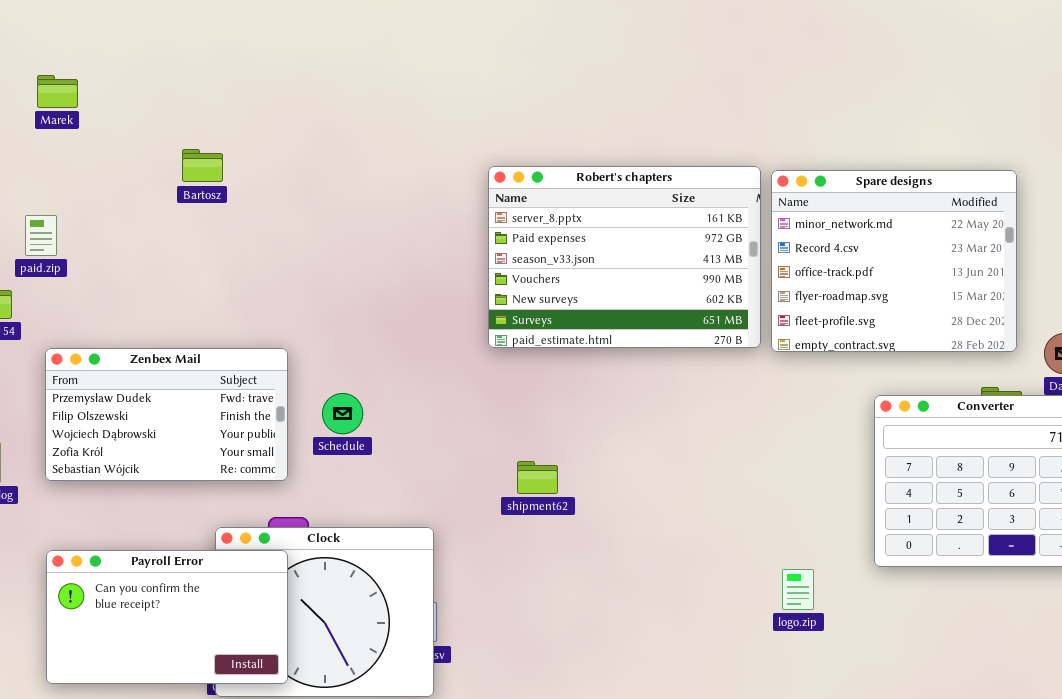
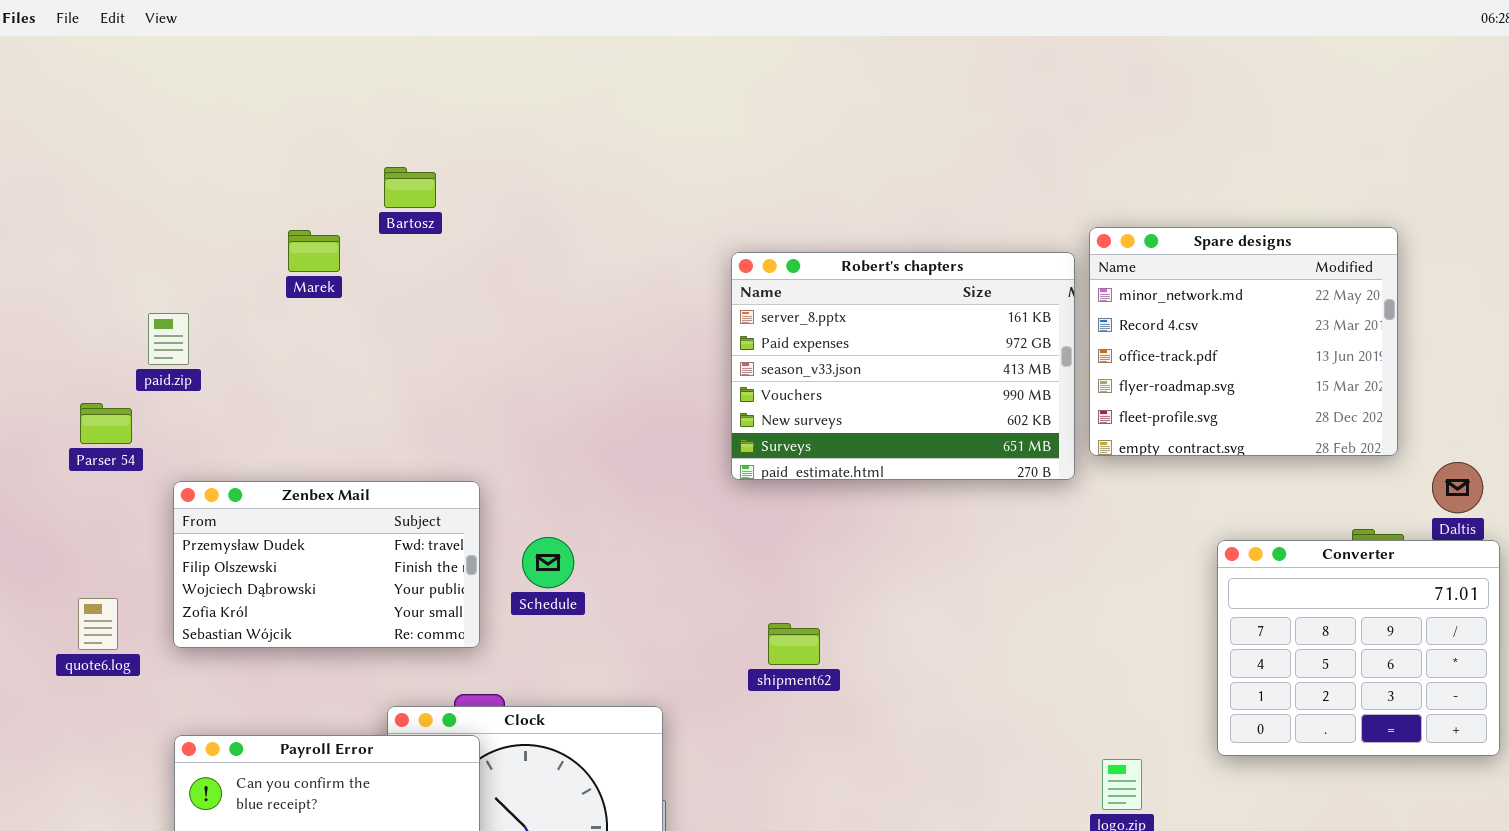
Marek: [37,75,78,108] -> [288,230,340,272], moved
Bartosz: [182,149,223,182] -> [384,167,436,208], moved
Spare designs: [771,170,1017,352] -> [1089,227,1398,456], moved

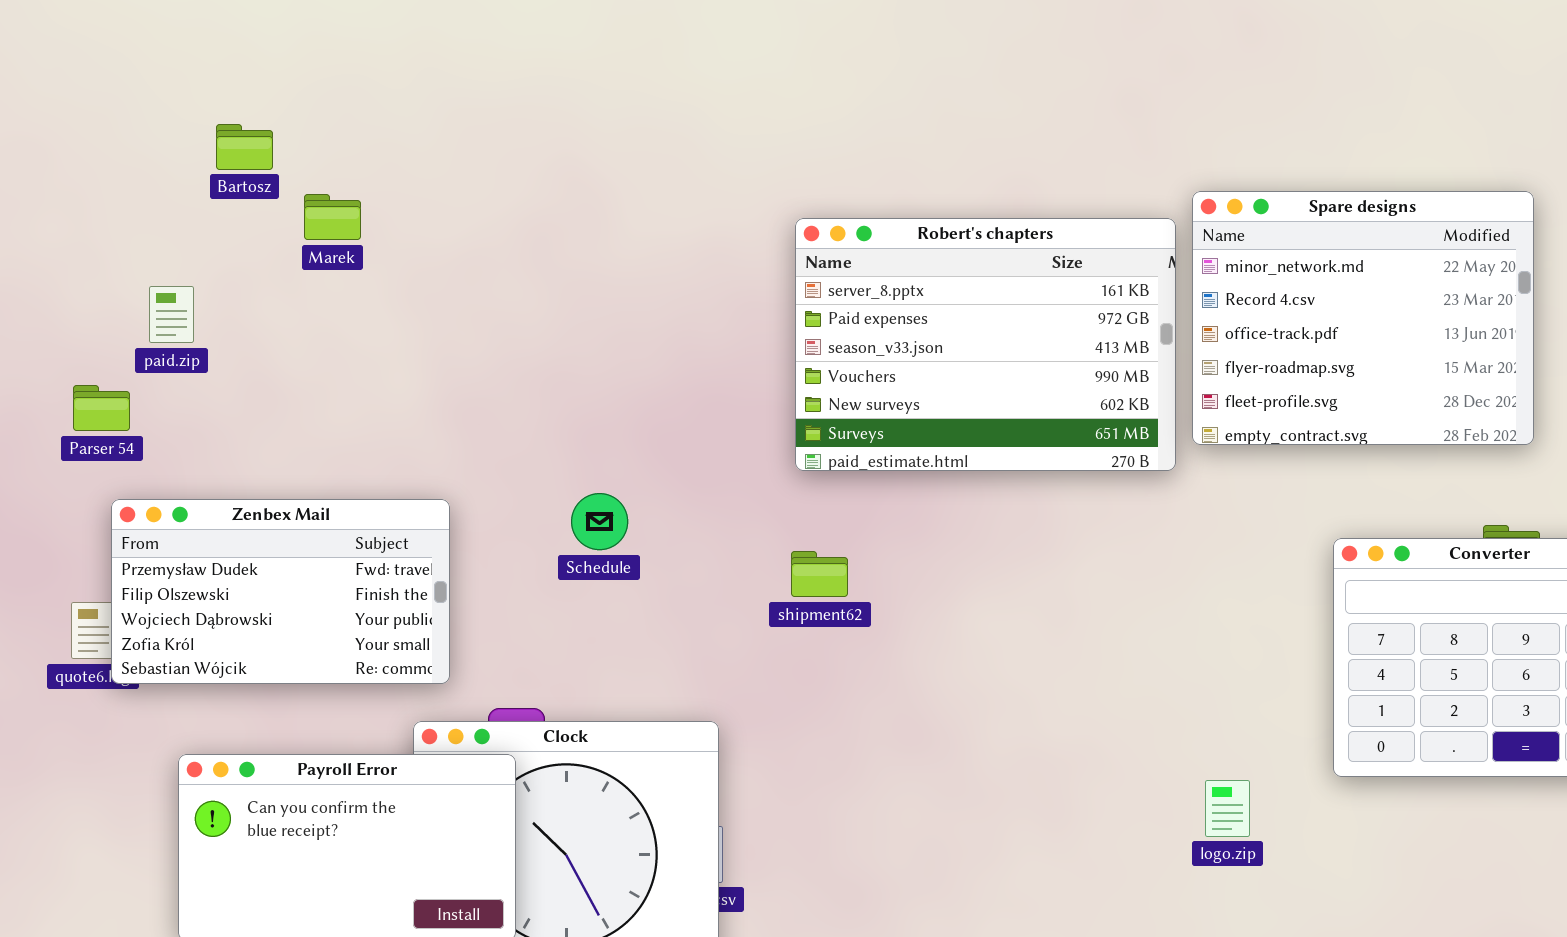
Bartosz: [384,167,436,208] -> [216,124,273,170], moved
Zenbex Mail: [173,481,480,648] -> [111,499,450,684], moved
Schedule: [522,537,574,588] -> [571,493,628,550], moved
shipment62: [768,623,820,665] -> [791,551,848,597], moved

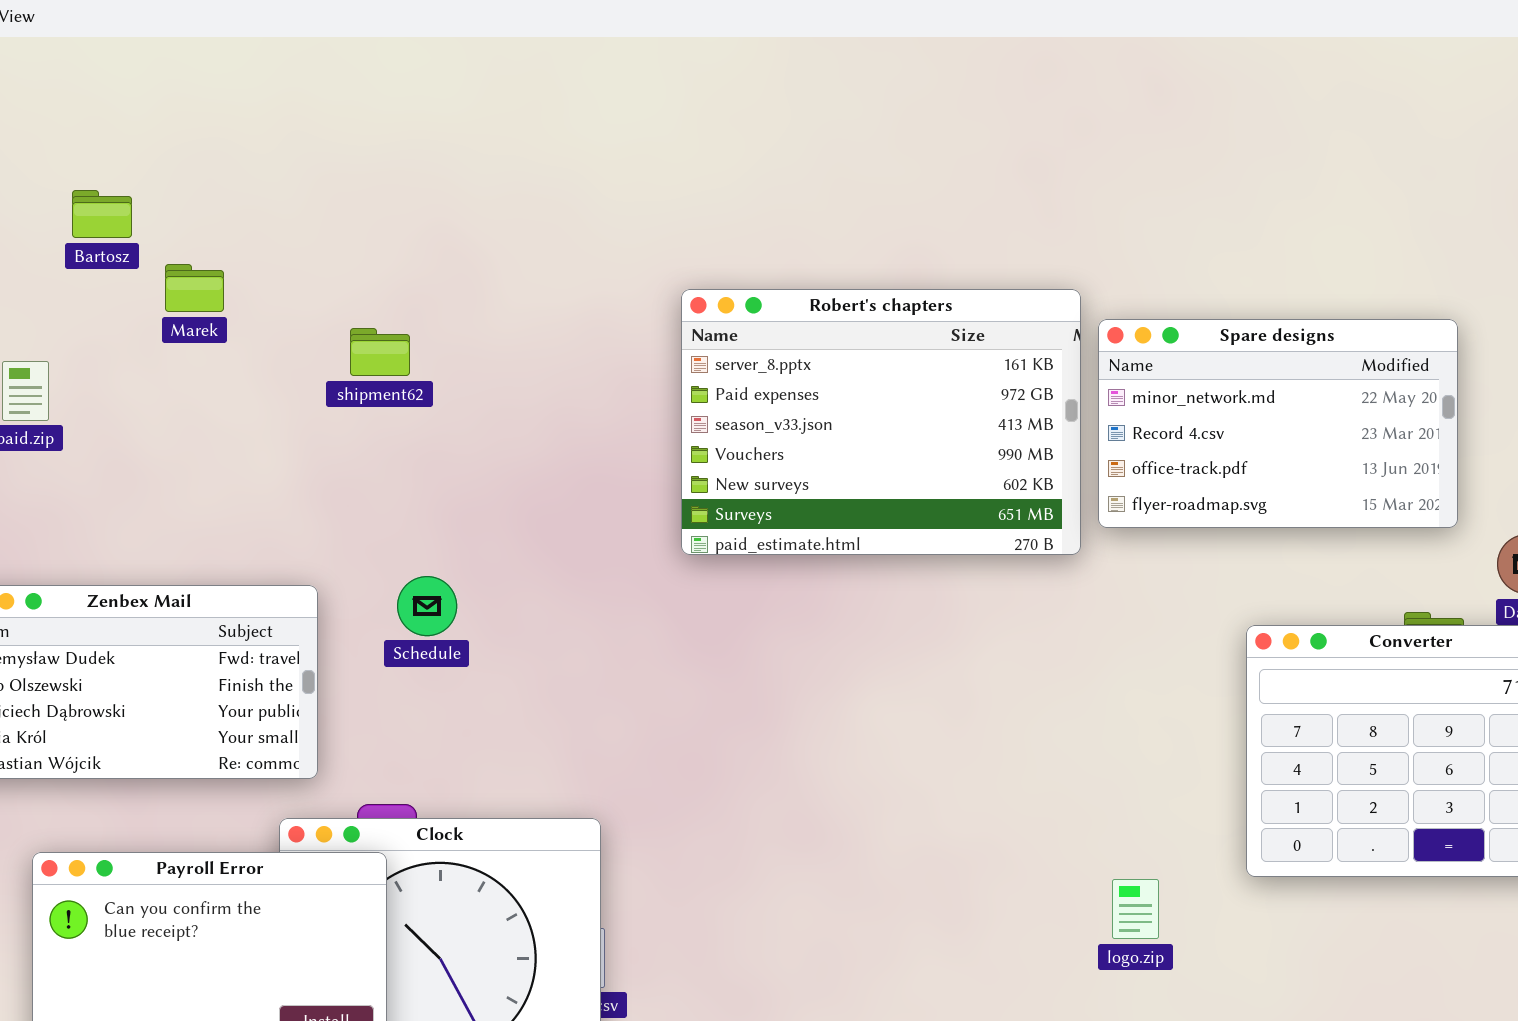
Spare designs: [1192,191,1534,445] -> [1098,319,1458,528], resized
Schedule: [571,493,628,550] -> [397,576,457,636], moved
shipment62: [791,551,848,597] -> [350,328,410,376], moved

